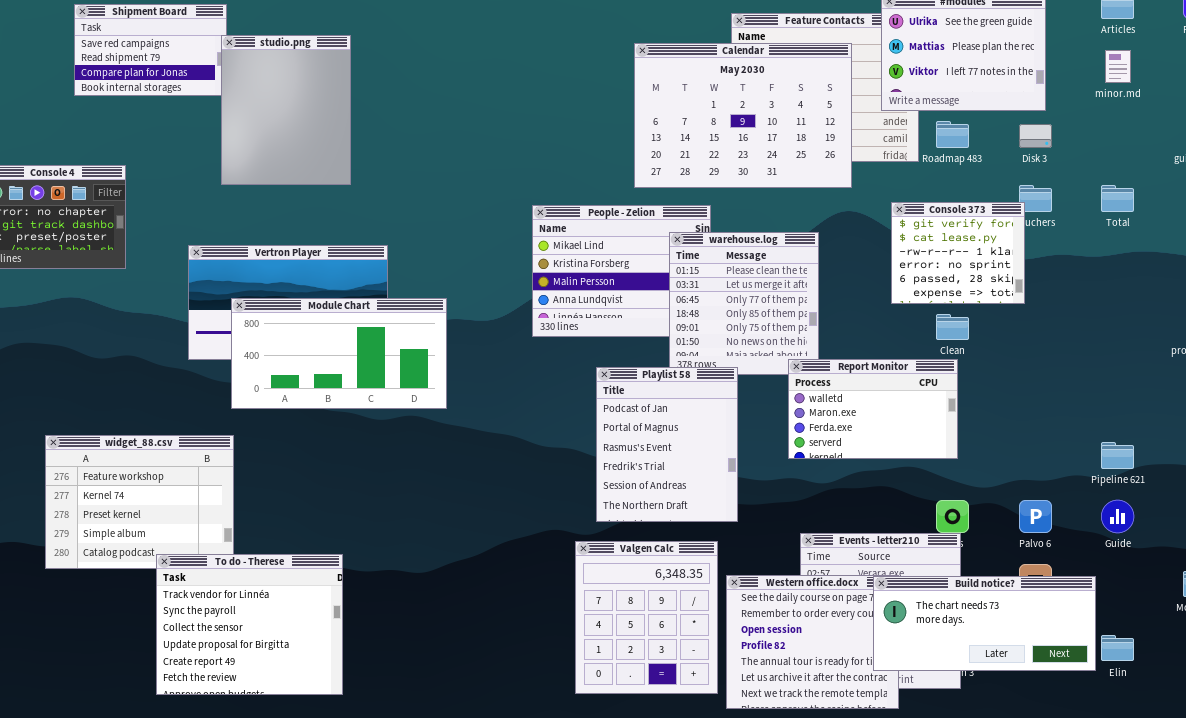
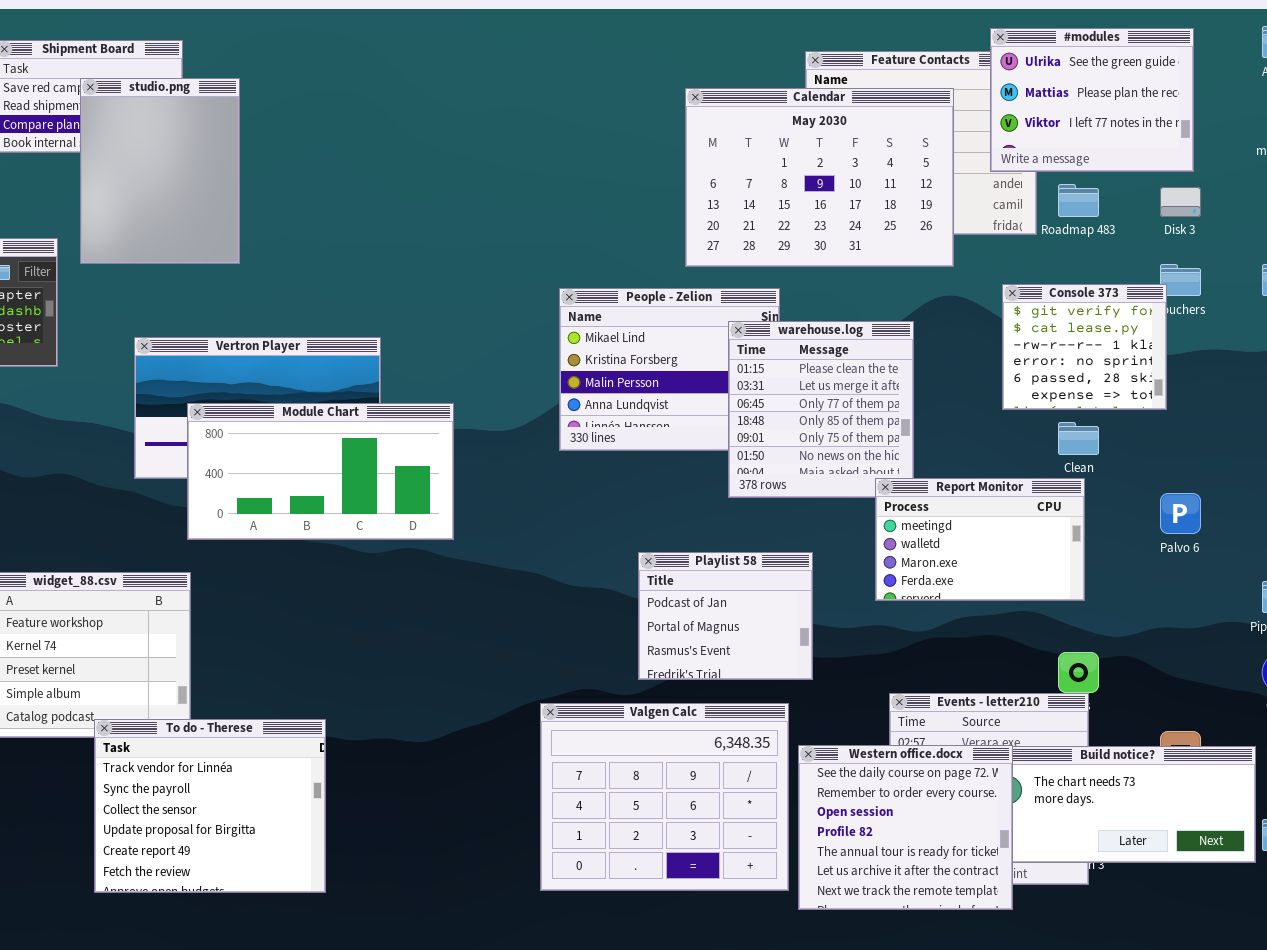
studio.png: [221,35,351,185] -> [80,78,240,264], moved
Report Monitor: [788,359,958,459] -> [875,478,1085,601], scrolled up 1 row
Playlist 58: [596,367,738,522] -> [638,552,813,680], resized
Palvo 6: [1019,500,1052,533] -> [1160,493,1201,534], moved
Valgen Calc: [575,541,718,694] -> [540,703,789,891], resized
Western office.docx: [726,575,899,709] -> [798,745,1013,910], raised

